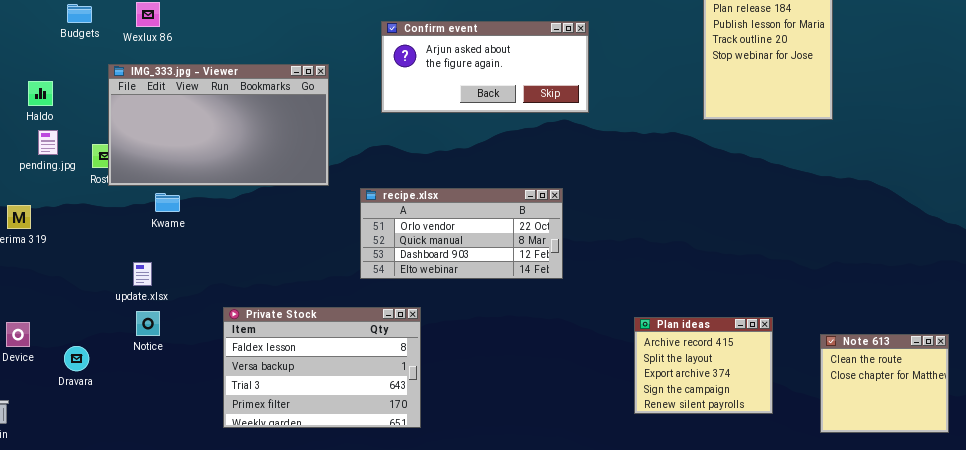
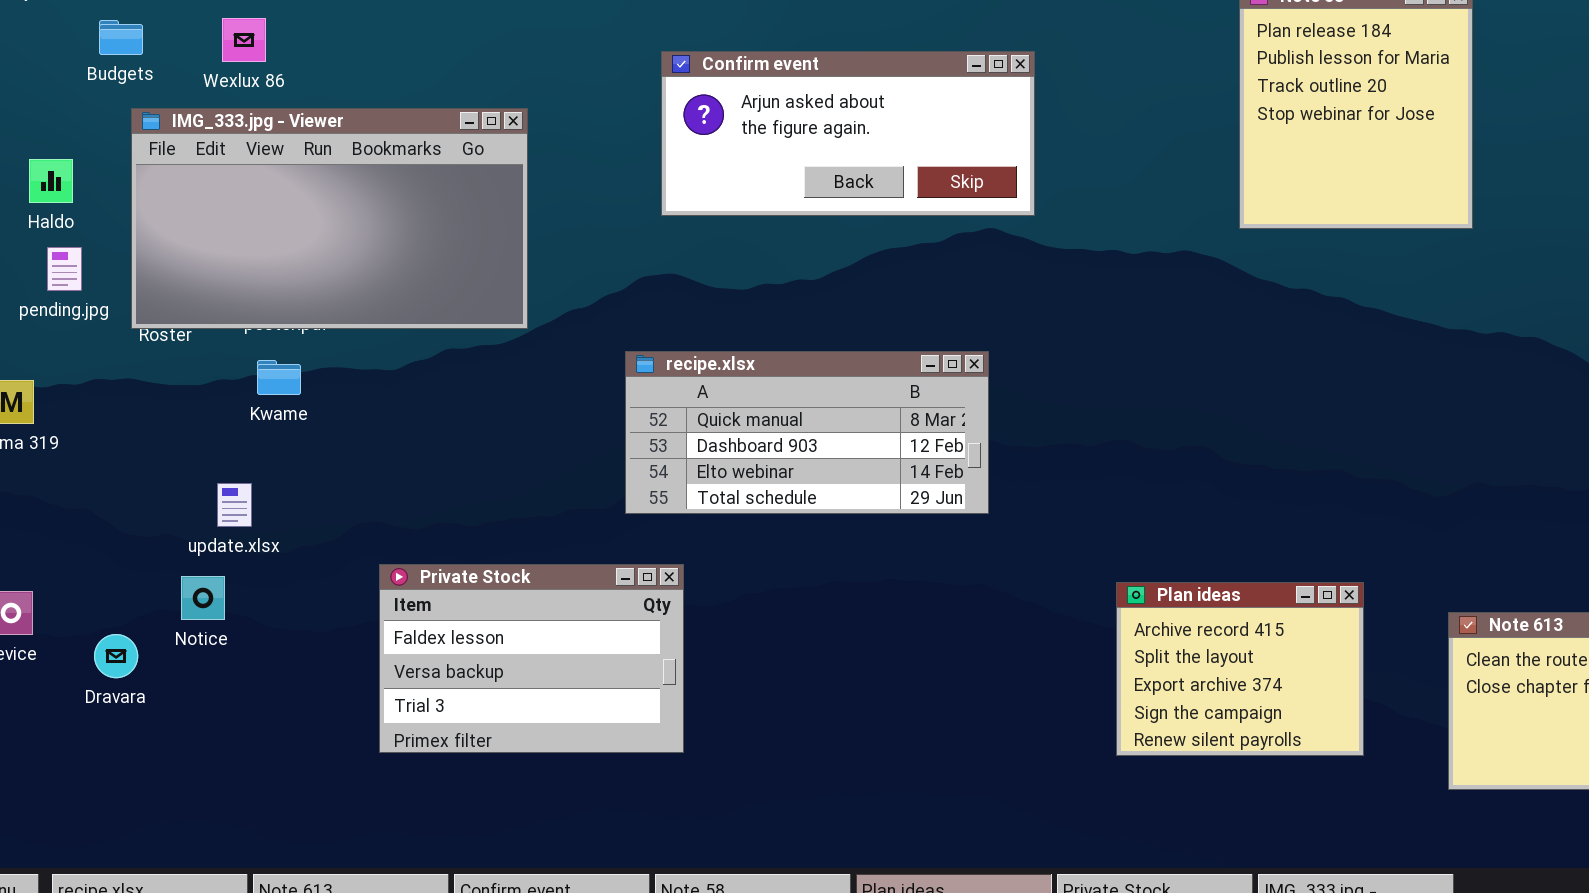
IMG_333.jpg - Viewer: [108,64,329,186] -> [131,108,528,329], moved
recipe.xlsx: [360,188,563,279] -> [625,351,989,514], scrolled down 1 row
Private Stock: [223,307,421,428] -> [379,564,684,753], resized
Notice: [136,311,160,336] -> [181,576,225,620], moved

